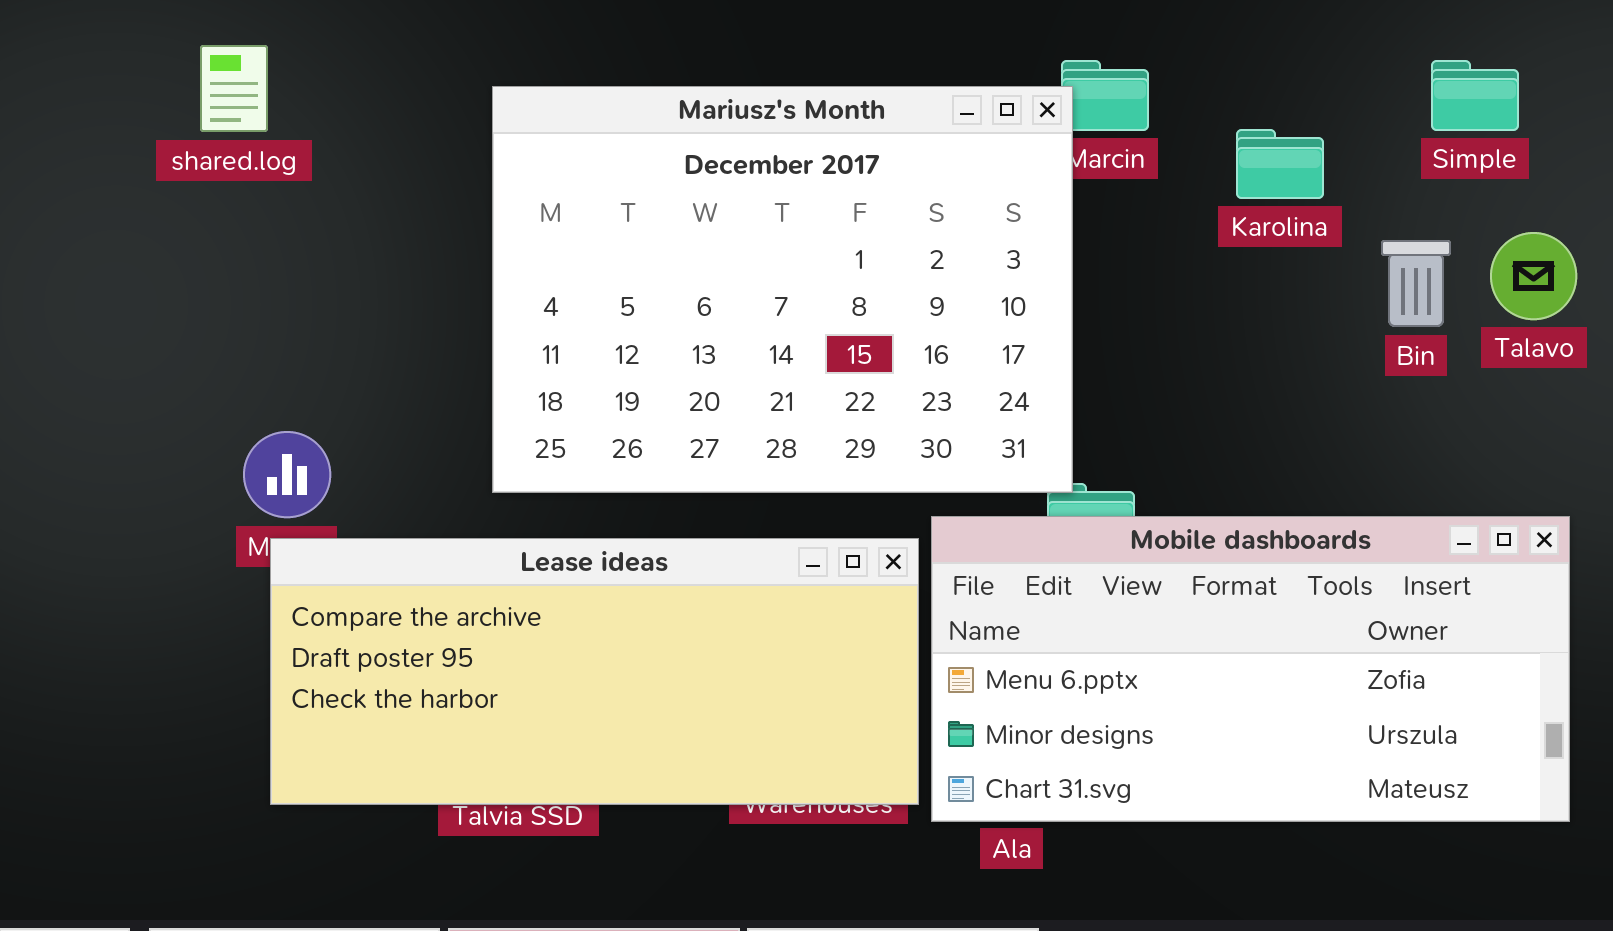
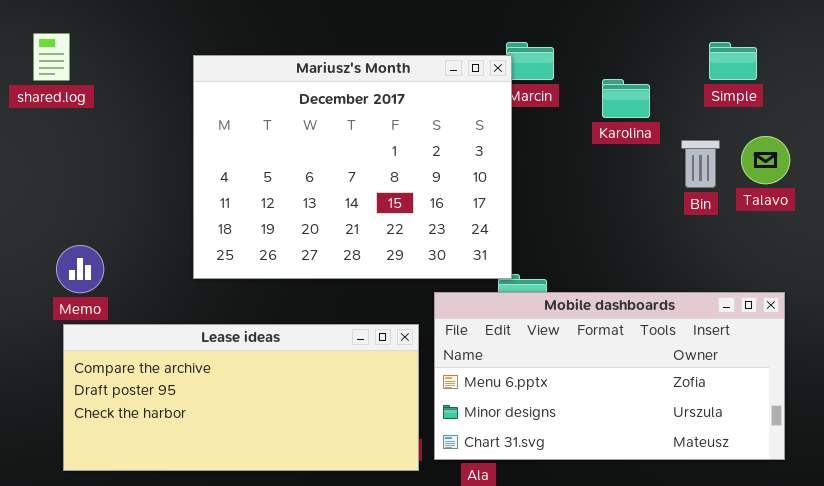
Lease ideas: [270,538,919,805] -> [63,324,419,471], moved

